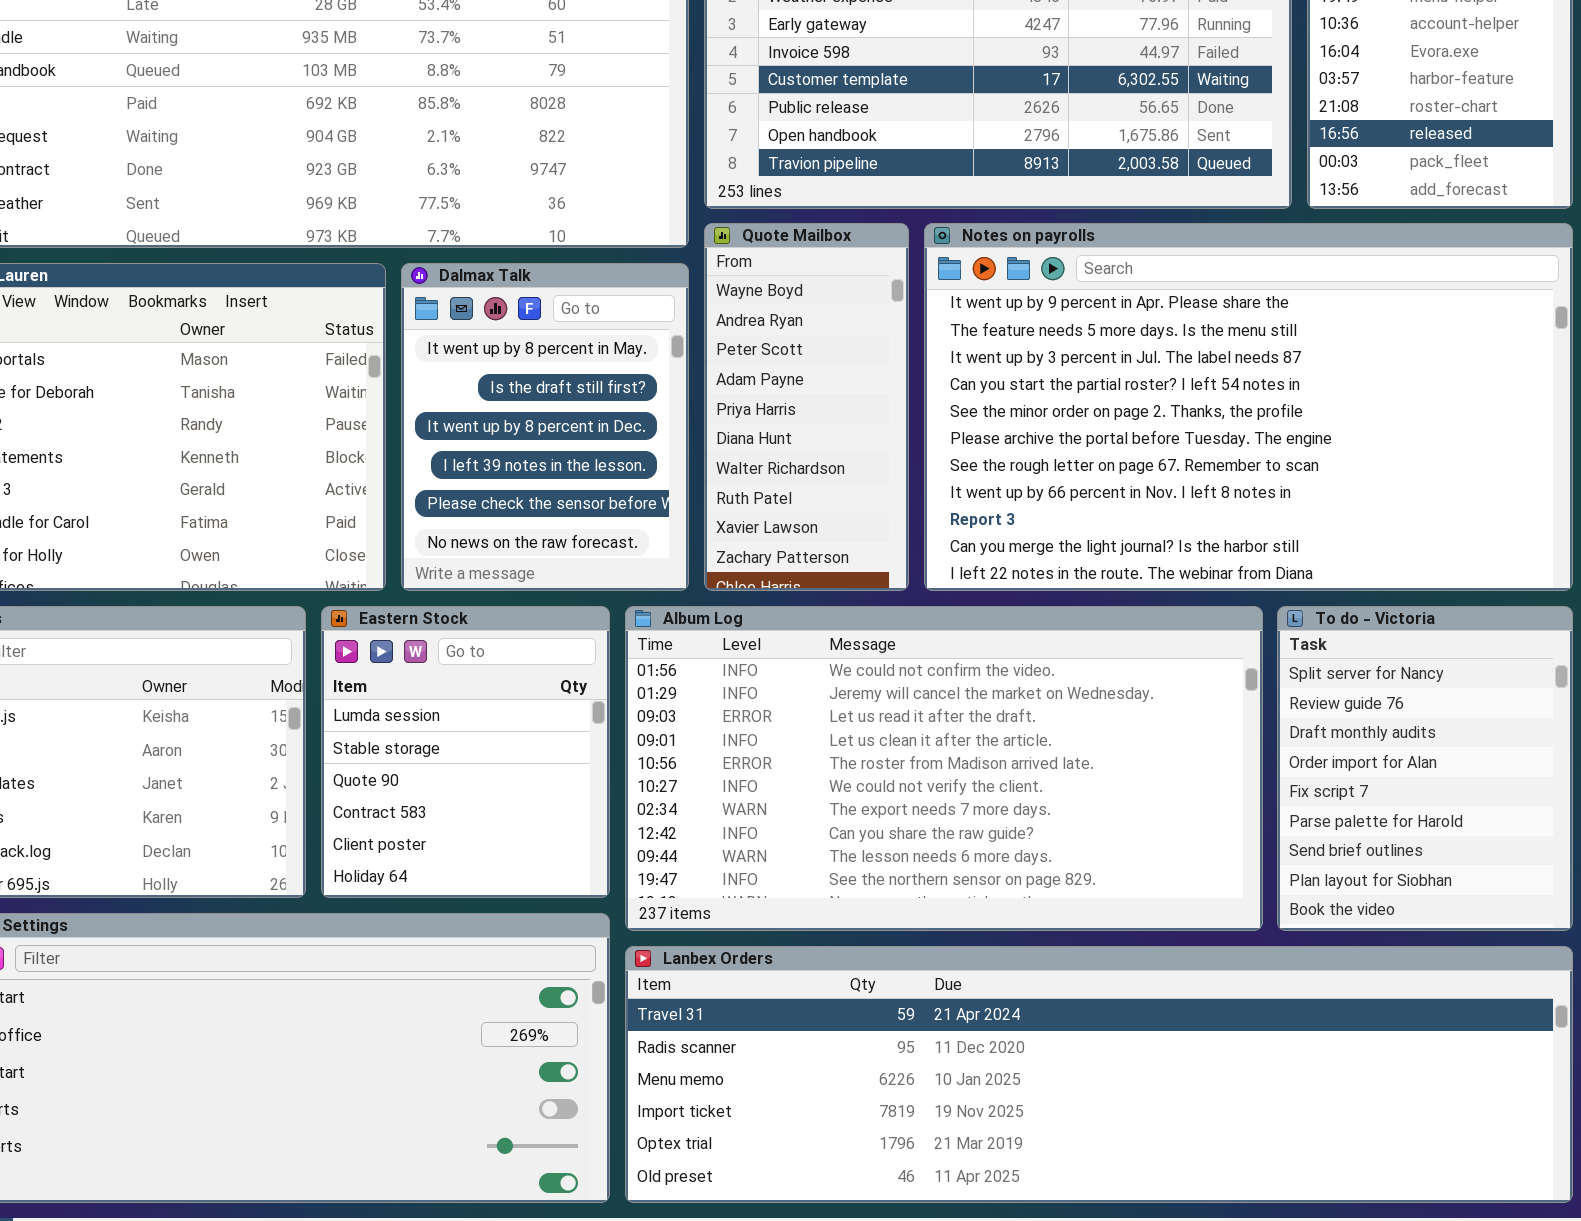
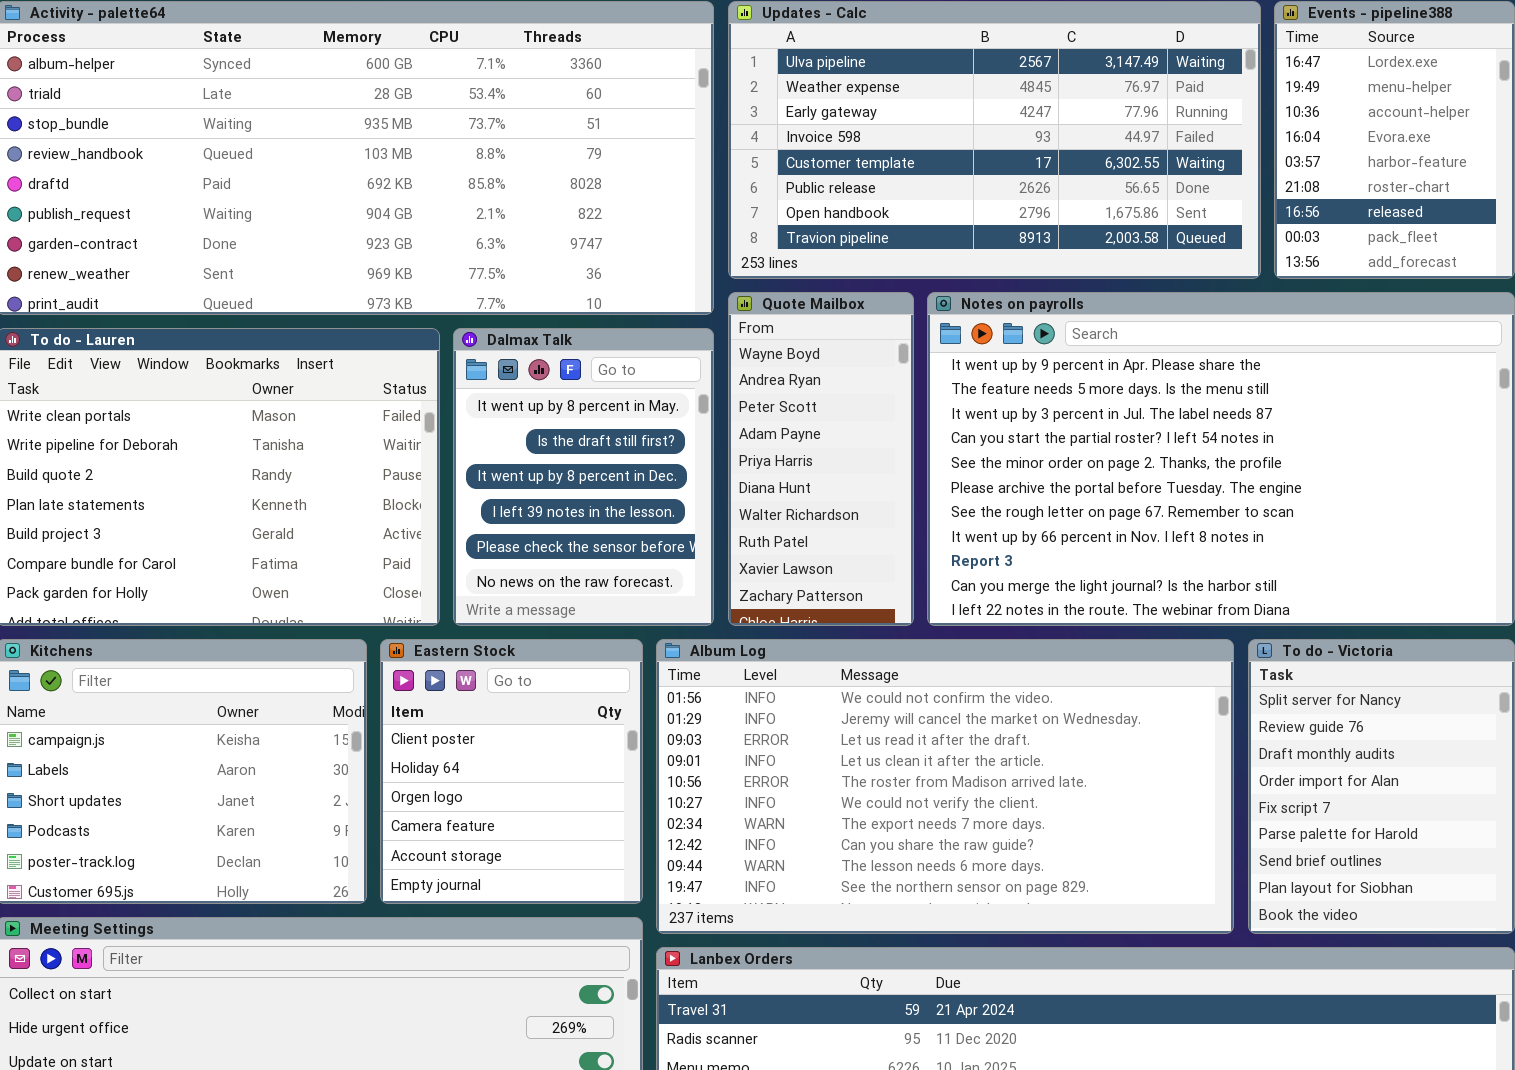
Eastern Stock: [321,606,610,898] -> [380,639,643,904], scrolled down 4 rows

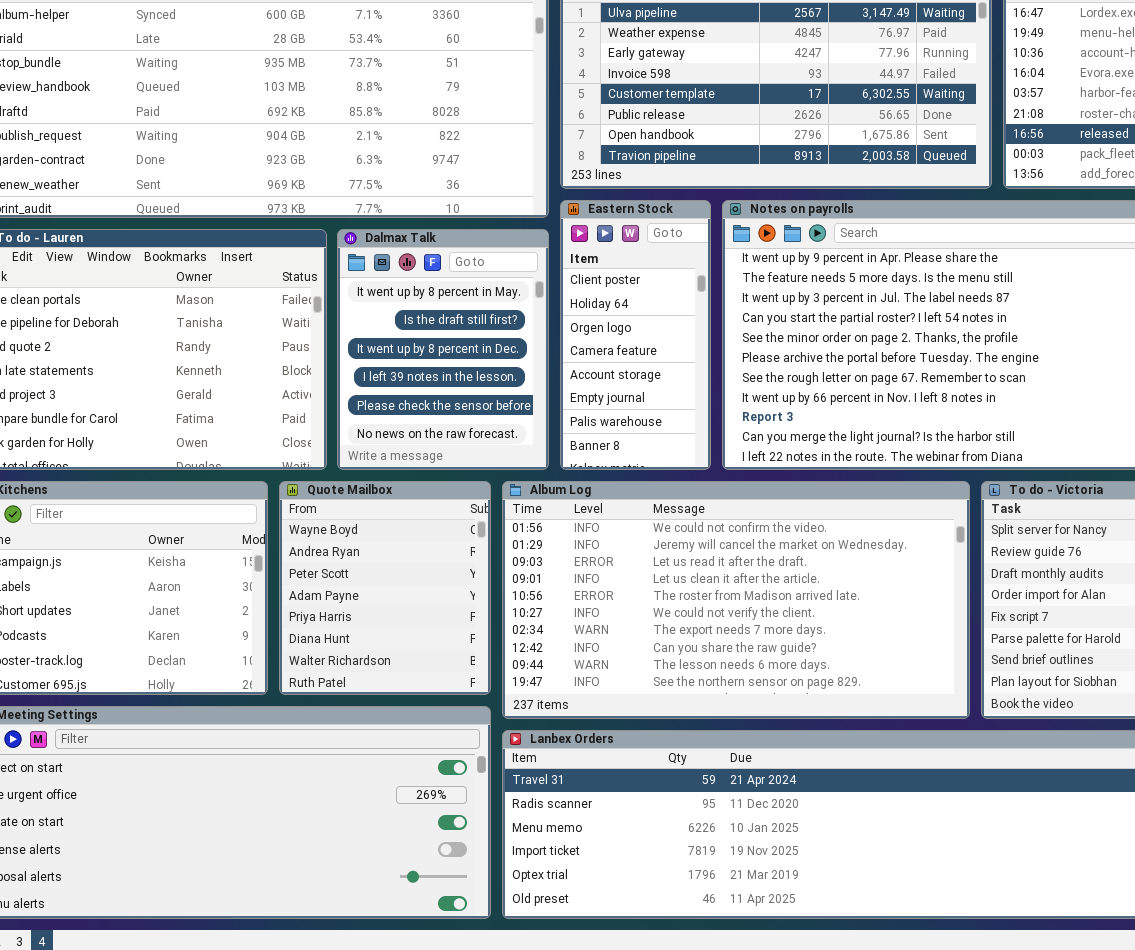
Quote Mailbox: [728,292,914,626] -> [279,481,491,695], moved, resized
Eastern Stock: [380,639,643,904] -> [560,200,711,470], moved, resized

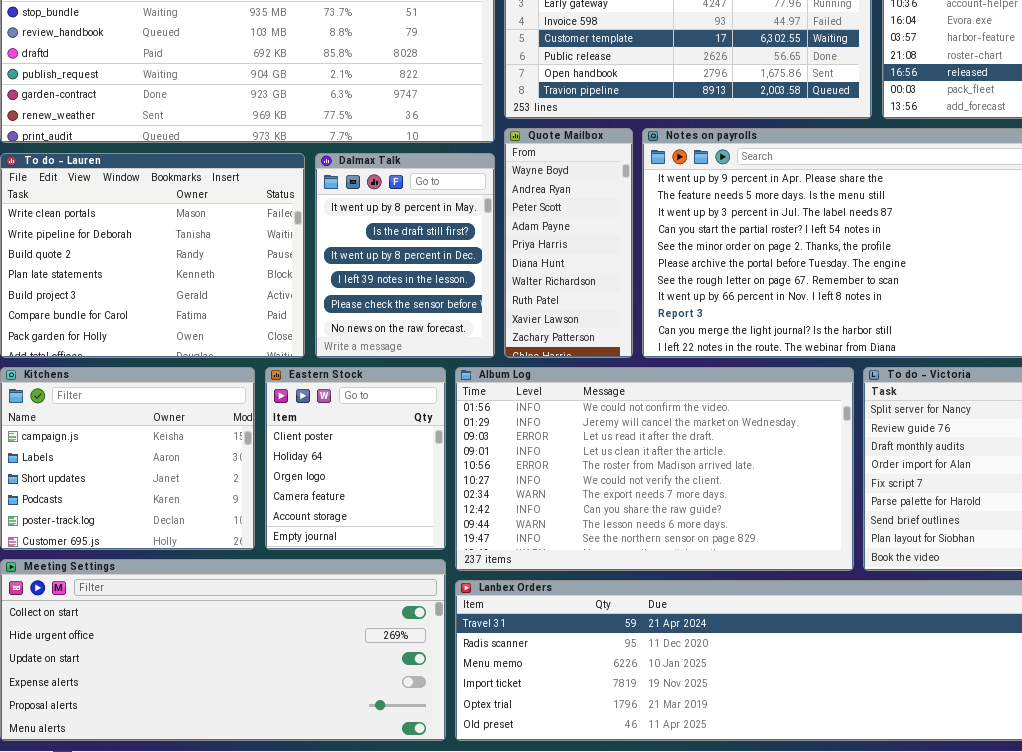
Eastern Stock: [560,200,711,470] -> [265,367,446,550], moved, resized
Quote Mailbox: [279,481,491,695] -> [504,128,633,358], moved, resized

